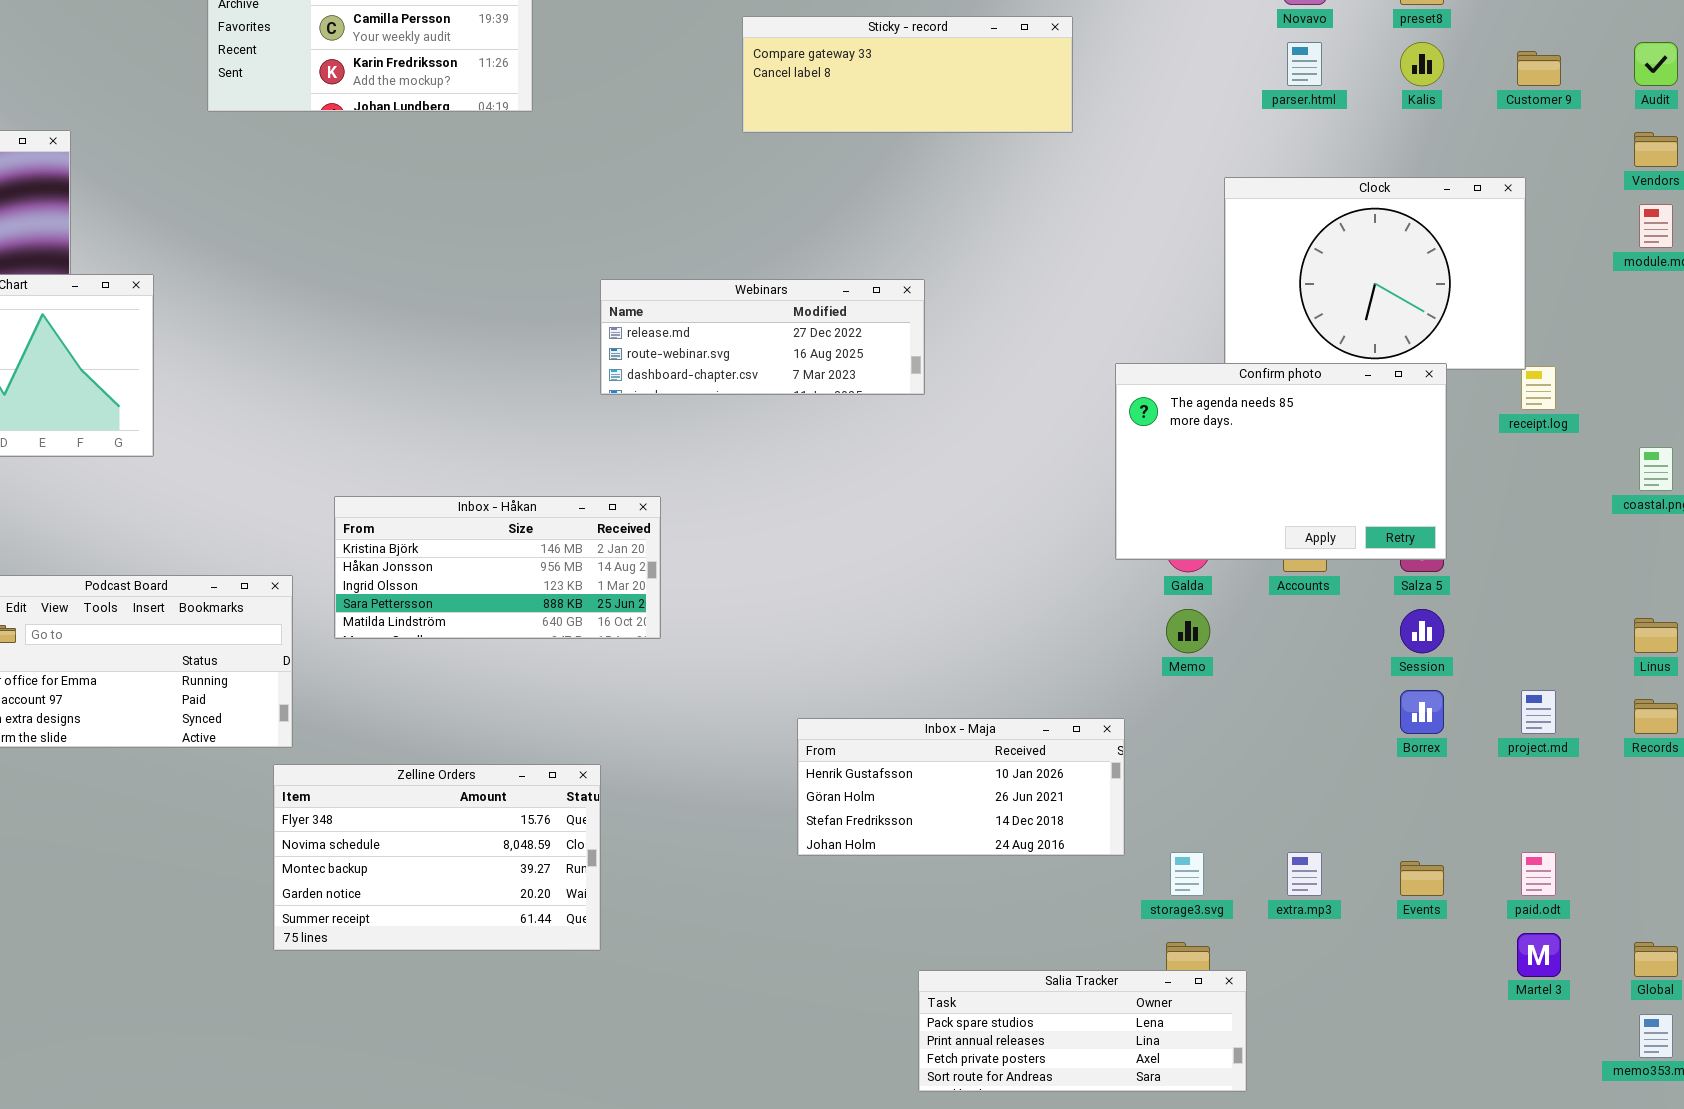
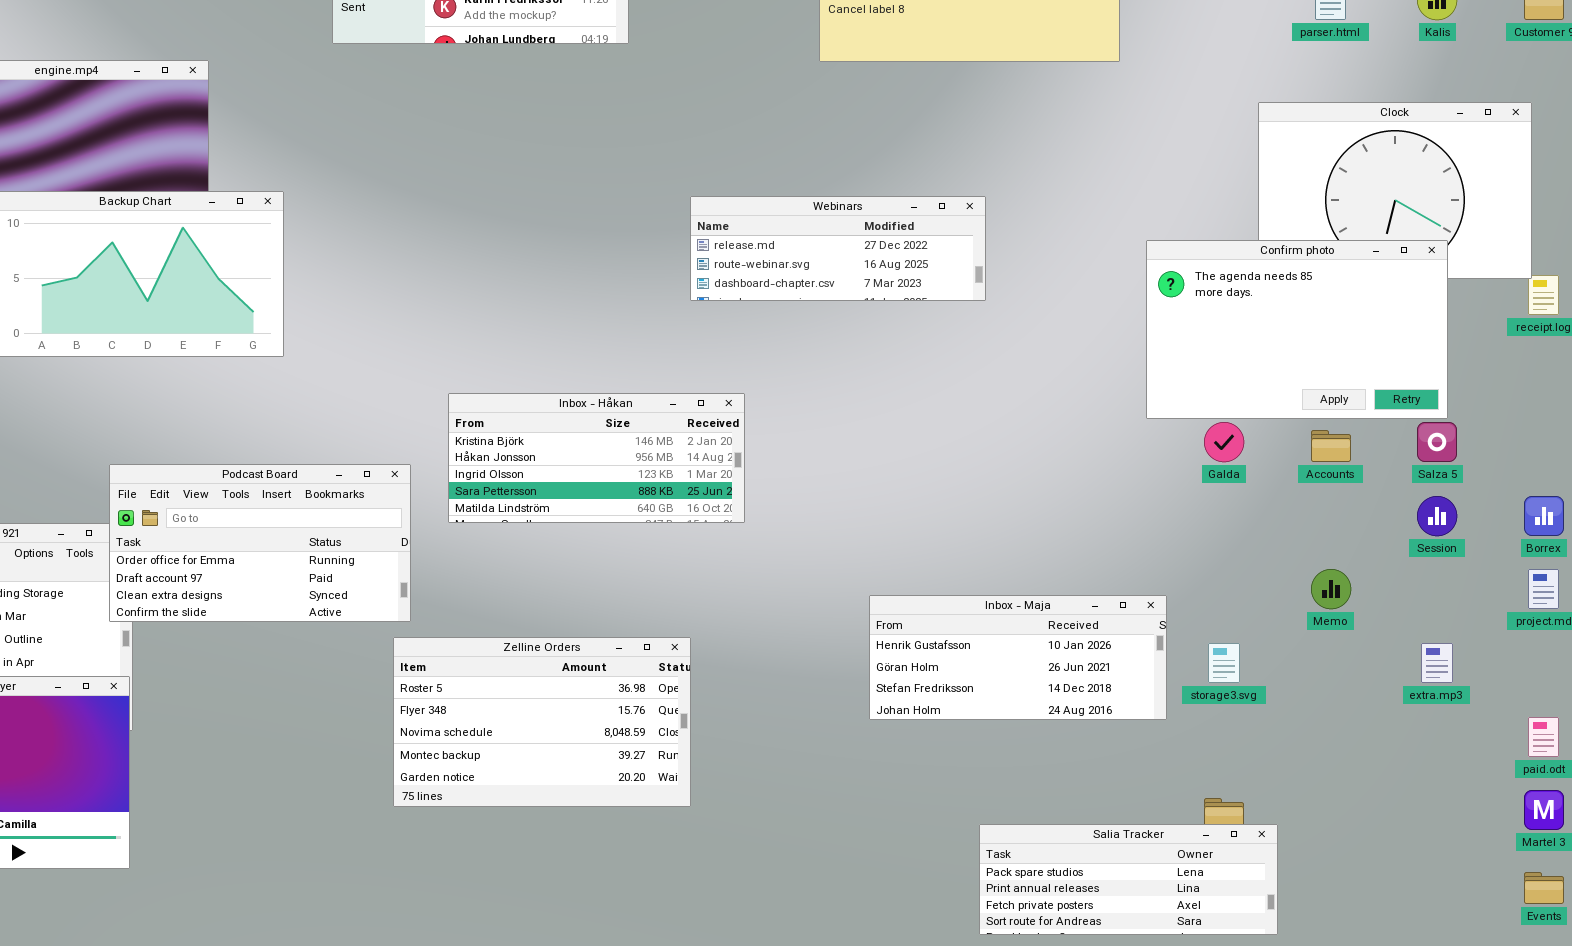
Confirm photo: [1115,363,1447,560] -> [1146,240,1448,419], moved
Memo: [1166,609,1210,653] -> [1311,569,1351,609], moved
Borrex: [1400,690,1444,734] -> [1524,496,1564,536], moved
Zelline Orders: [273,764,601,951] -> [393,637,691,807], scrolled up 1 row
storage3.svg: [1170,852,1204,896] -> [1208,643,1240,683], moved
extra.mp3: [1287,852,1322,896] -> [1421,643,1453,683], moved
Events: [1400,861,1444,896] -> [1524,872,1564,904], moved

